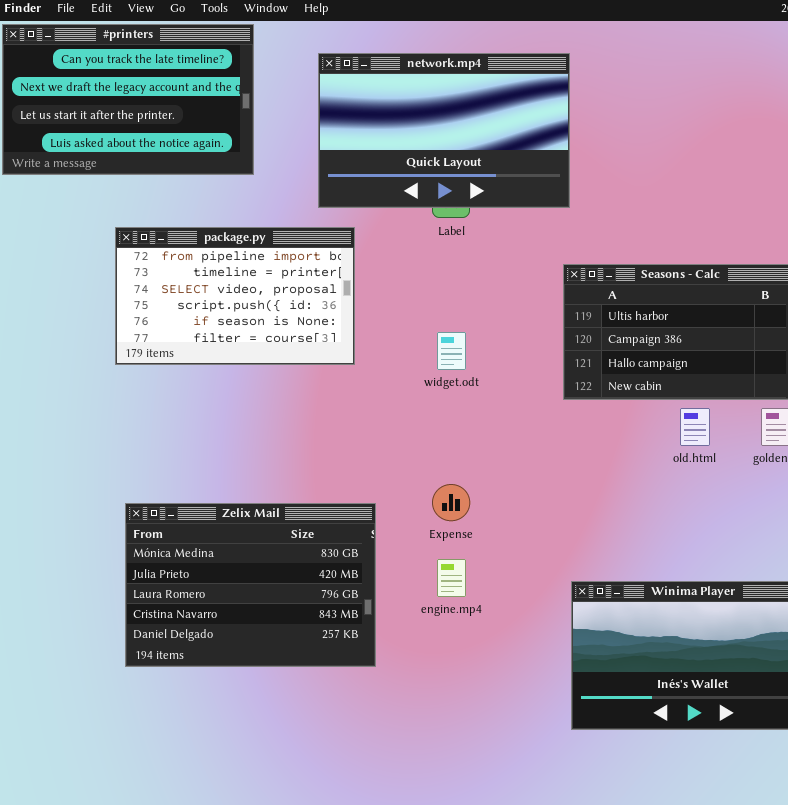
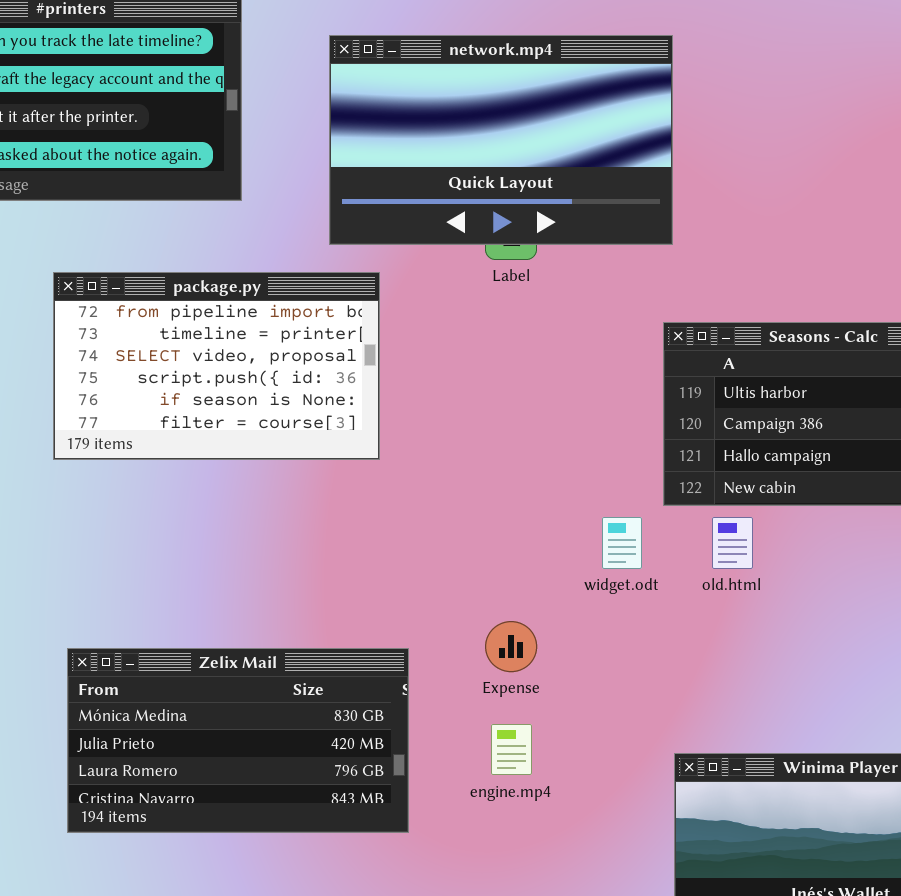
widget.odt: [437,332,466,370] -> [602,517,642,569], moved
old.html: [680,408,710,446] -> [712,517,753,569], moved
Zelix Mail: [125,503,376,667] -> [67,648,409,833], resized

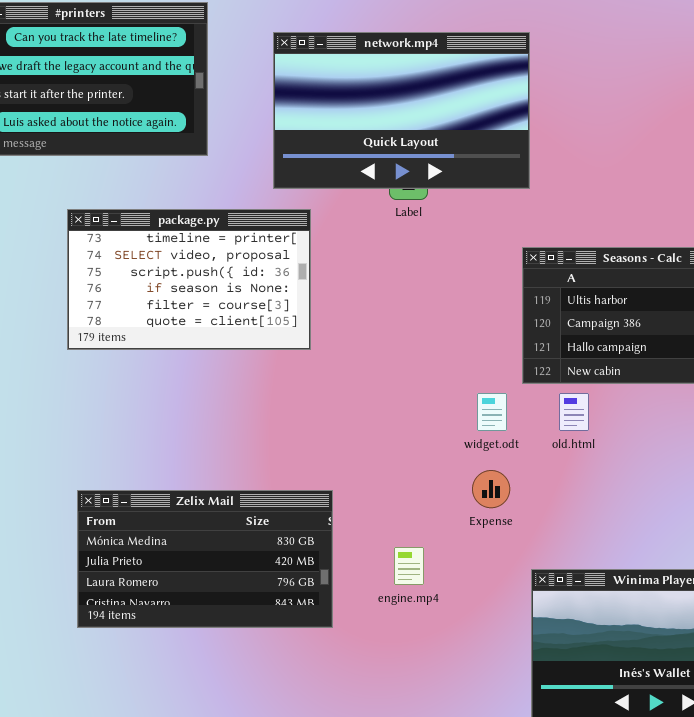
package.py: [53,272,380,460] -> [67,209,311,350], scrolled down 1 row
Expense: [485,621,537,672] -> [472,470,510,508], moved

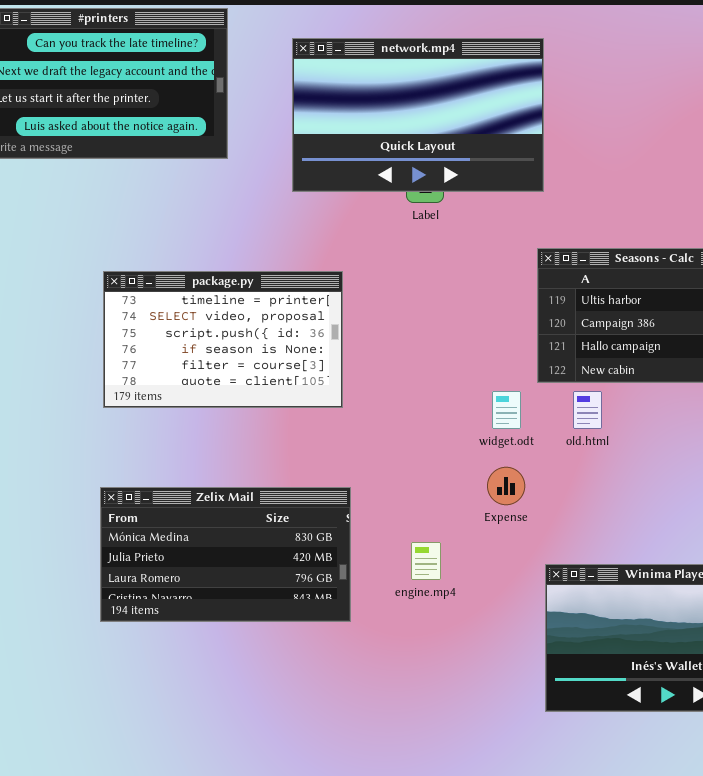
package.py: [67,209,311,350] -> [103,271,343,408], moved

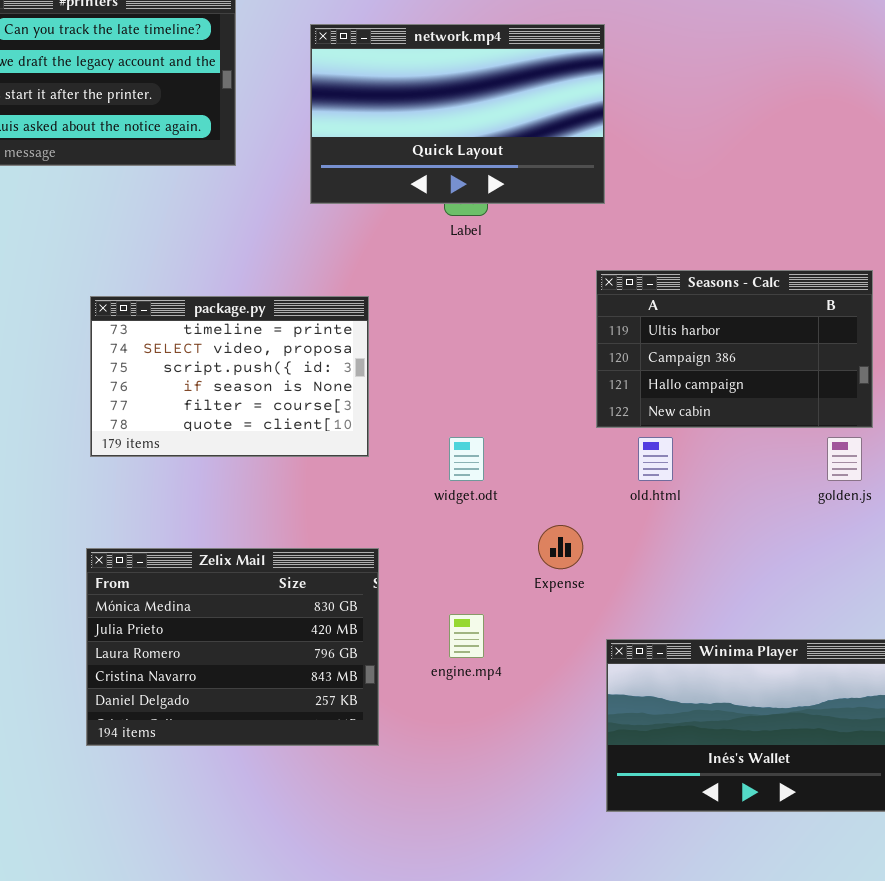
widget.odt: [492,391,521,429] -> [449,437,484,481], moved
Zelix Mail: [100,487,351,622] -> [86,548,379,746], resized

